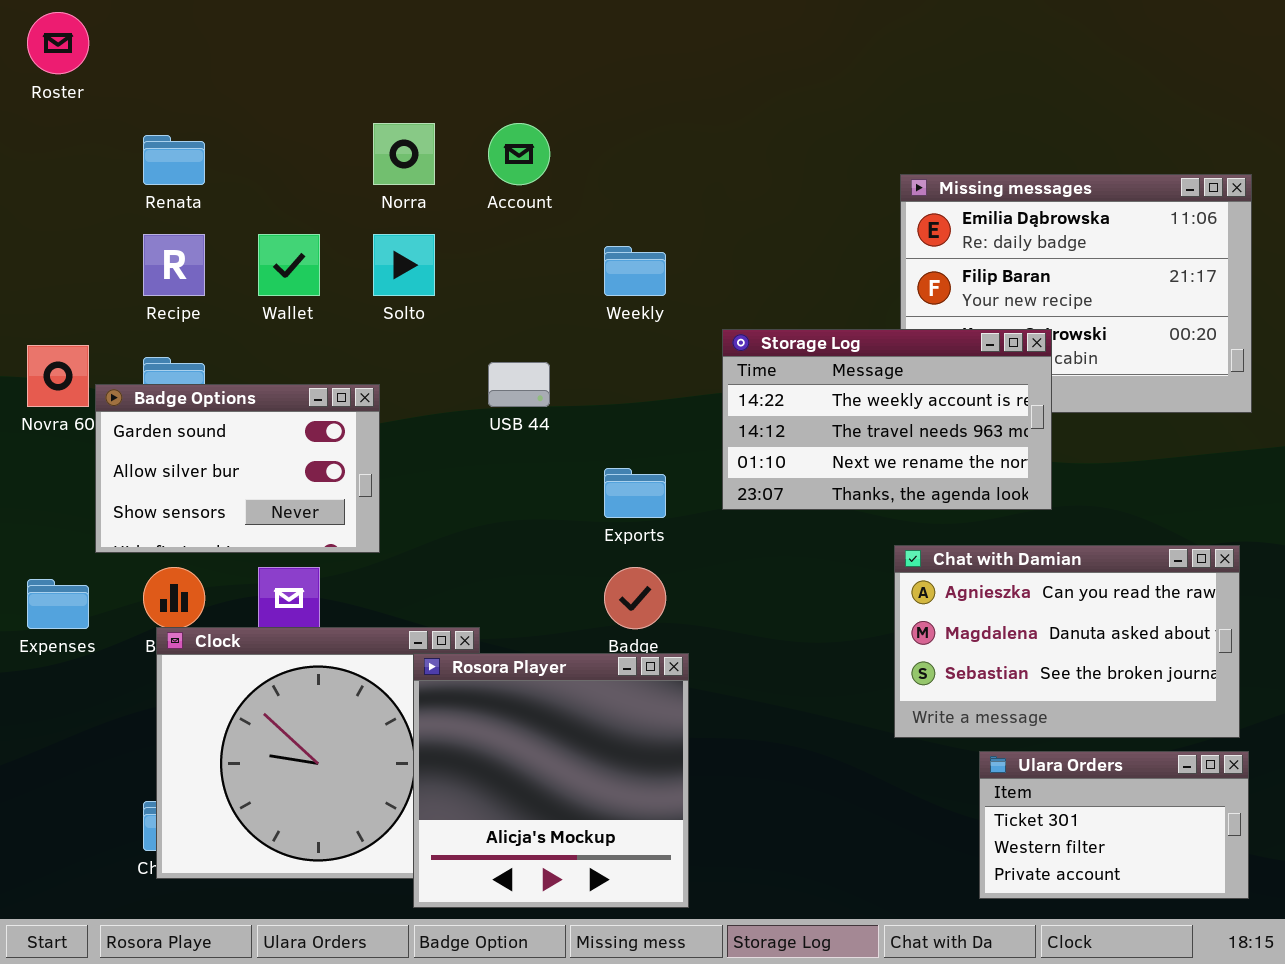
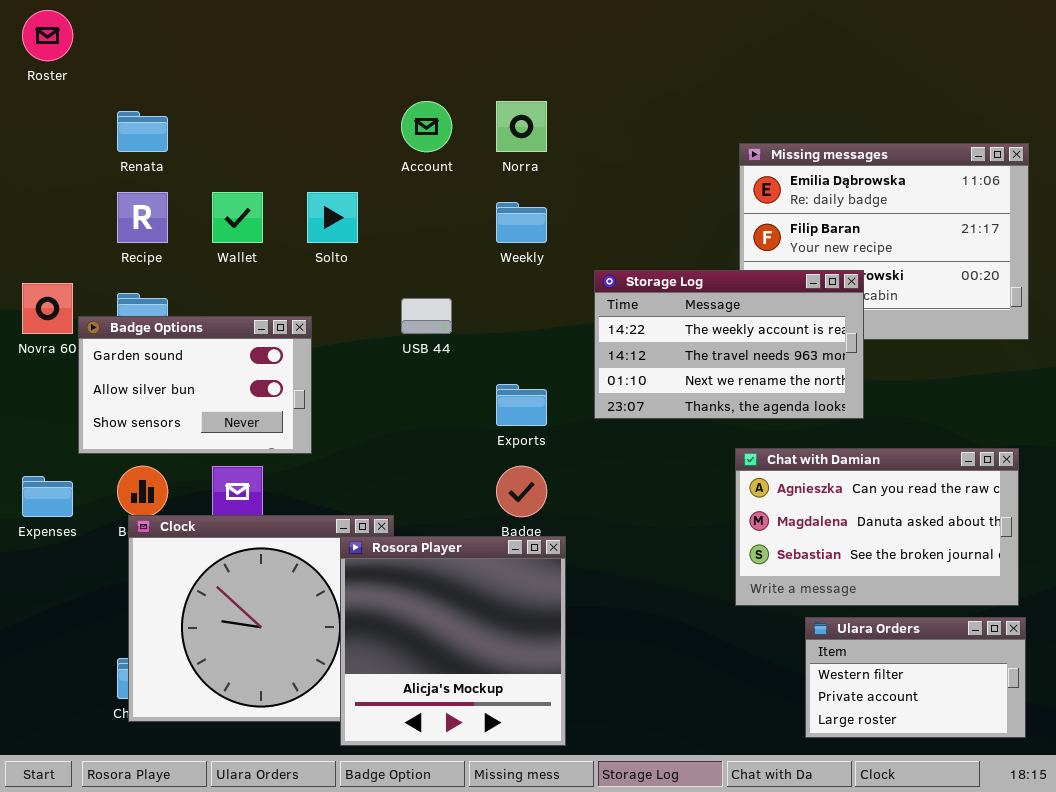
Norra: [373,123,435,185] -> [496,101,547,152], moved
Ulara Orders: [979,751,1249,899] -> [805,617,1026,738], scrolled down 1 row

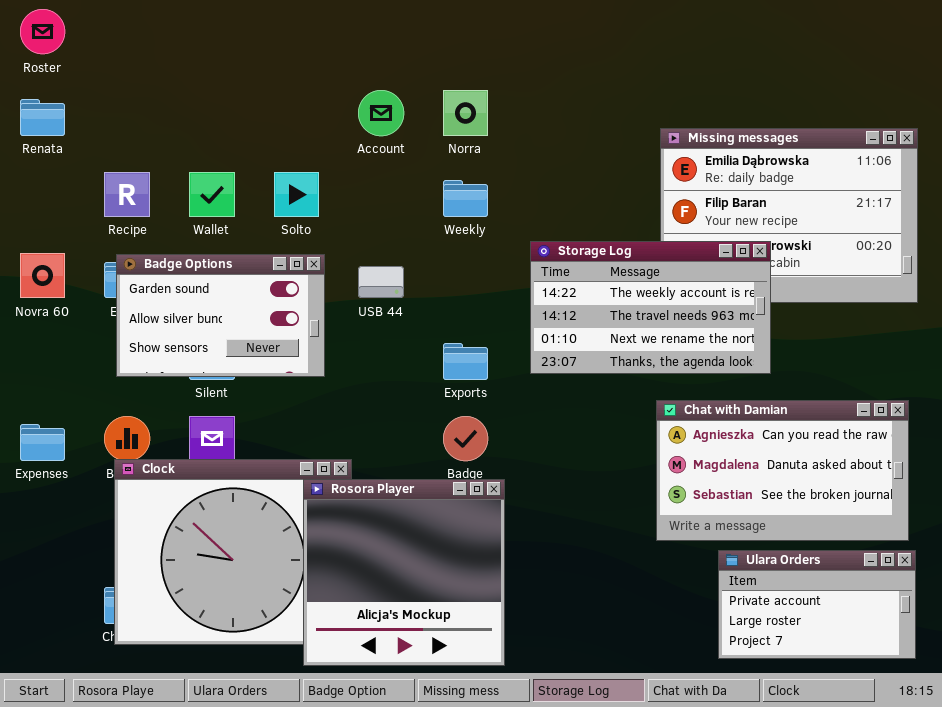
Renata: [117,111,168,152] -> [20,99,65,136], moved
Badge Options: [78,316,312,454] -> [116,254,325,377], moved
Ulara Orders: [805,617,1026,738] -> [718,550,916,659], scrolled down 1 row

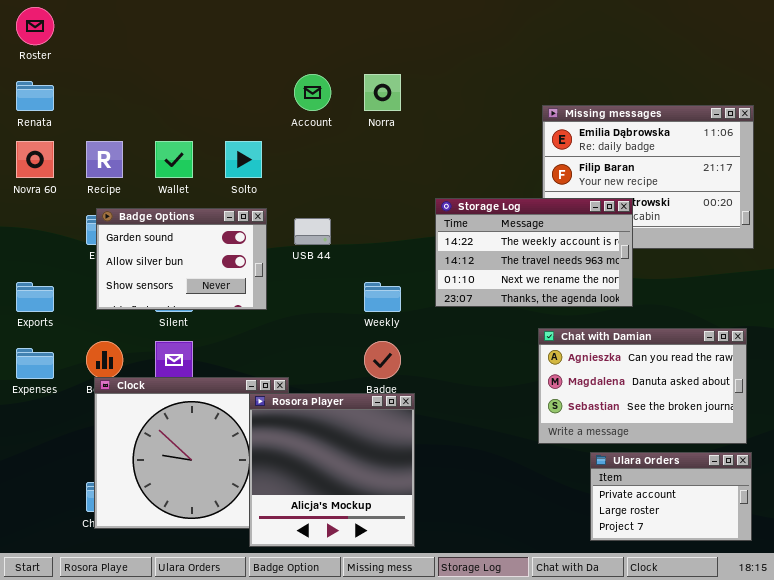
Weekly: [443,180,488,217] -> [364,282,401,312], moved
Novra 60: [20,253,65,298] -> [16,141,54,178], moved
Exports: [443,343,488,380] -> [16,282,54,312], moved

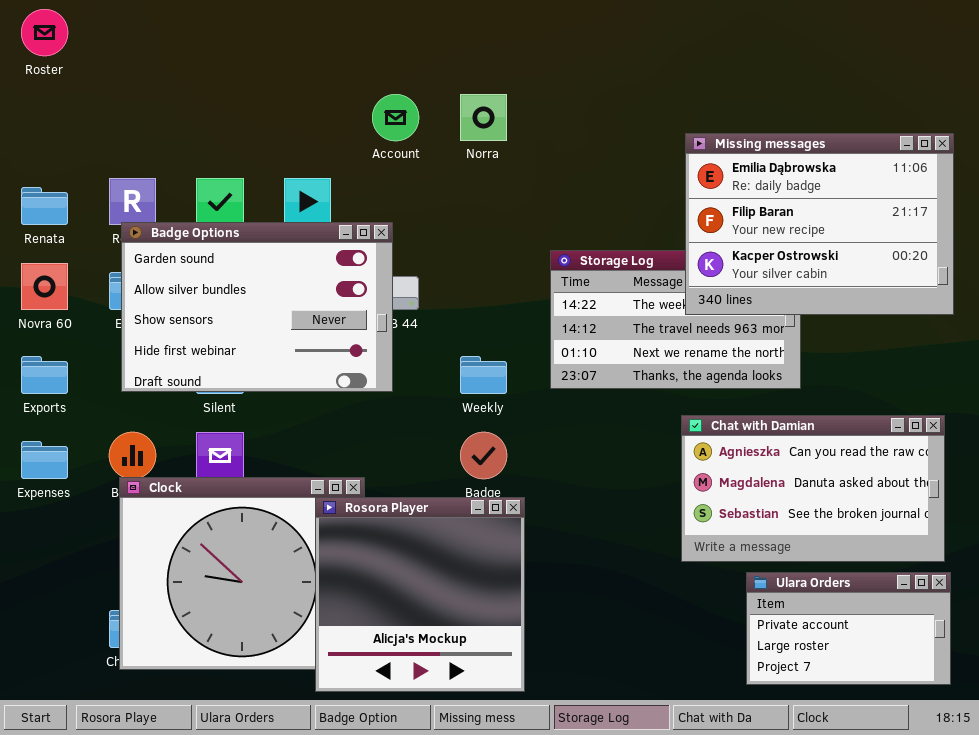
Renata: [16,81,54,111] -> [21,187,68,225], moved
Missing messages: [542,105,754,249] -> [685,133,954,315], raised
Novra 60: [16,141,54,178] -> [21,263,68,310], moved
Badge Options: [96,208,267,310] -> [121,222,393,392], resized

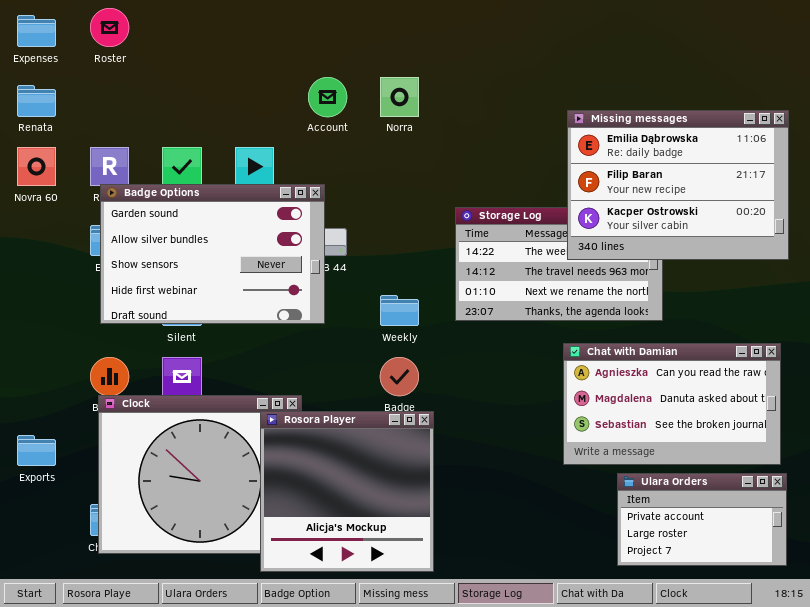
Roster: [21,9,68,56] -> [90,8,129,47], moved
Renata: [21,187,68,225] -> [17,85,56,117], moved
Novra 60: [21,263,68,310] -> [17,147,56,186], moved
Exports: [21,356,68,394] -> [17,435,56,466], moved
Expenses: [21,441,68,479] -> [17,15,56,47], moved

